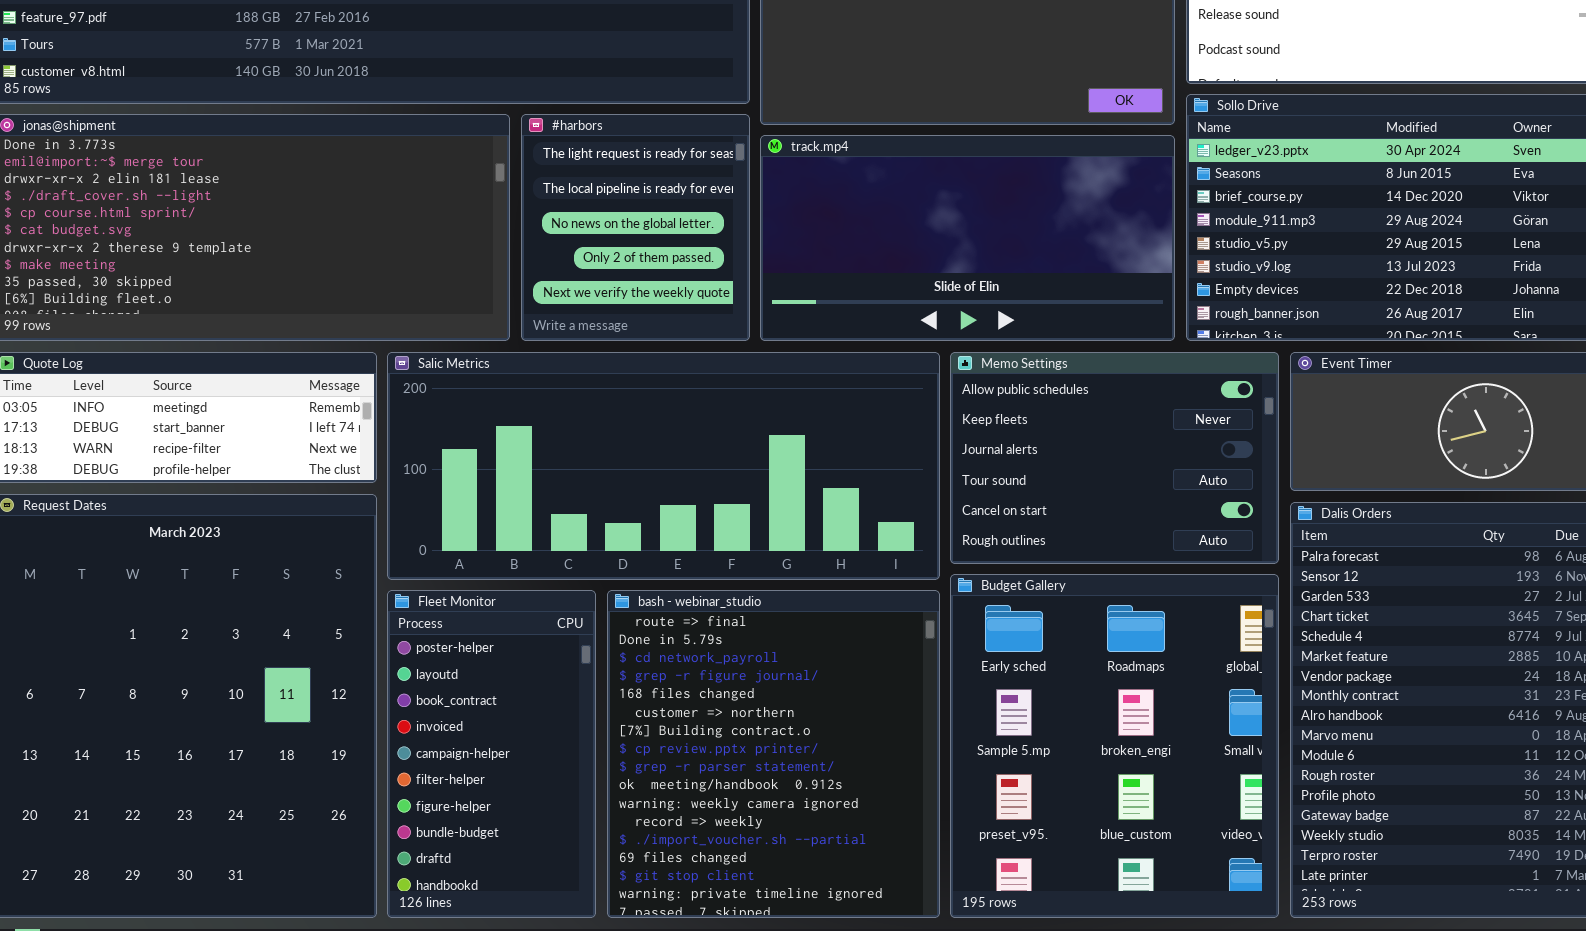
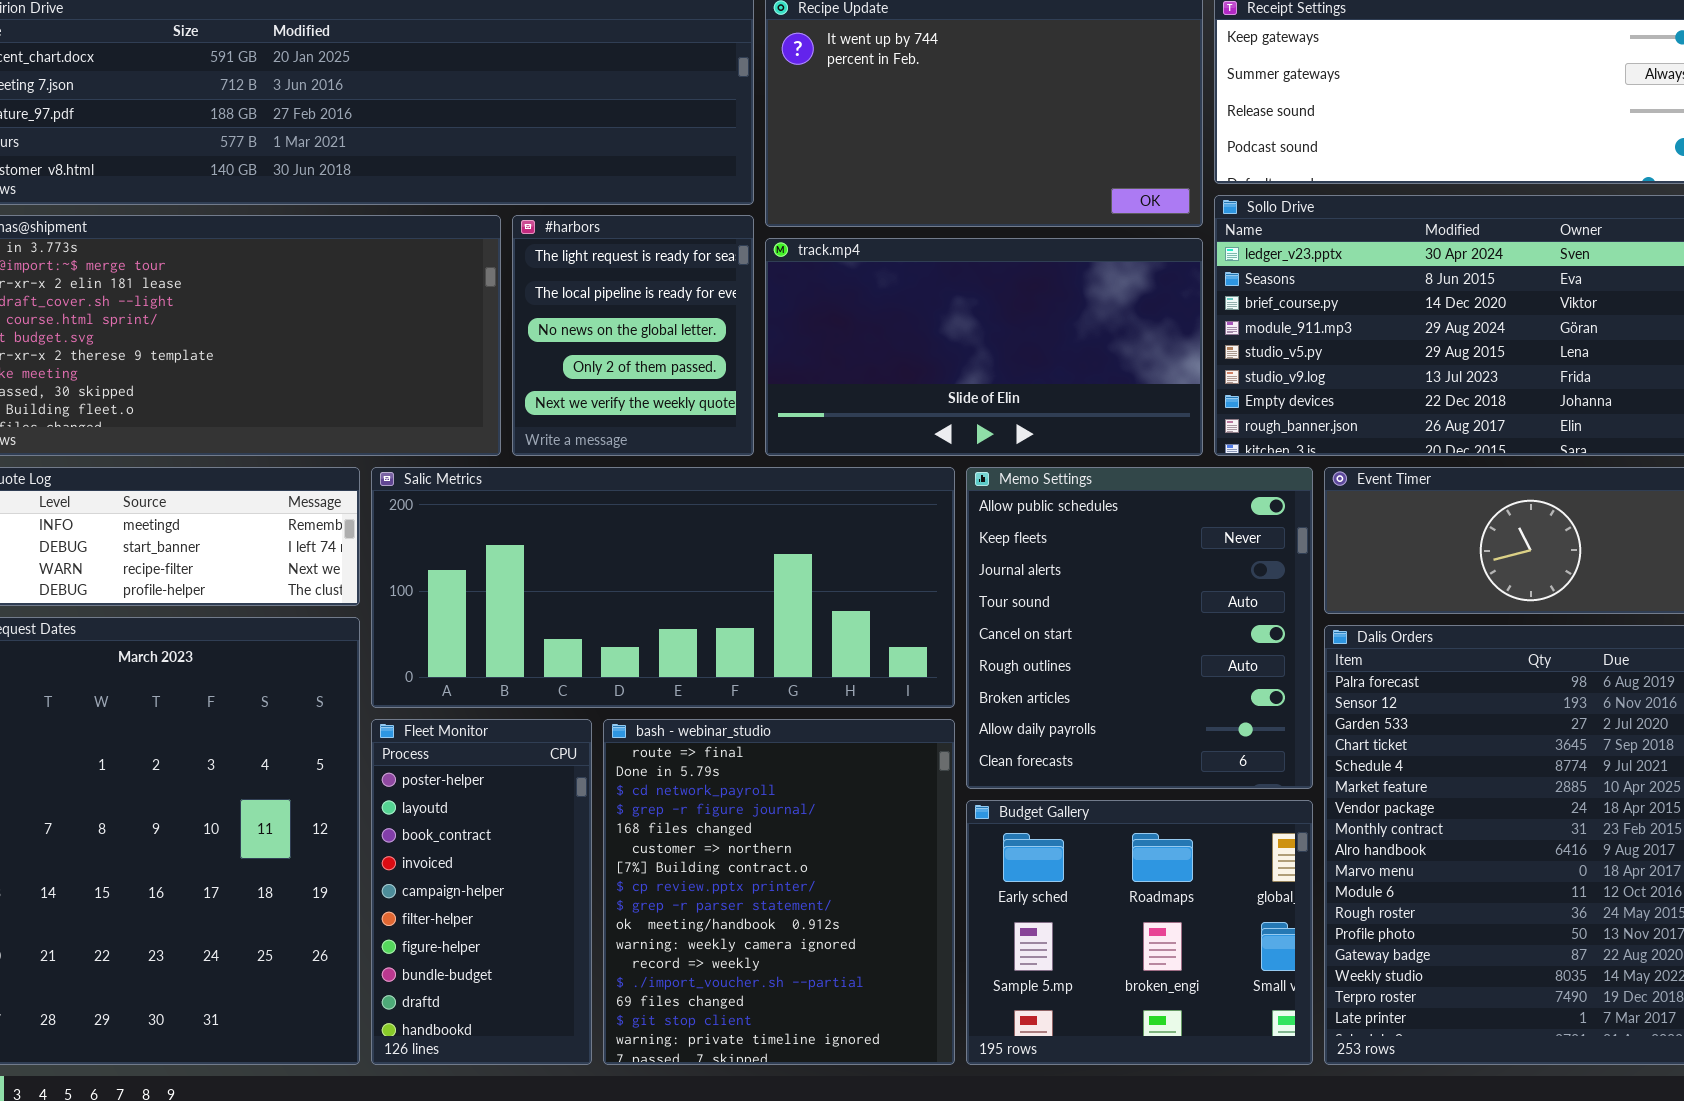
Memo Settings: [950,352,1279,564] -> [966,467,1313,789], resized
Budget Gallery: [950,574,1279,918] -> [966,800,1313,1065], resized

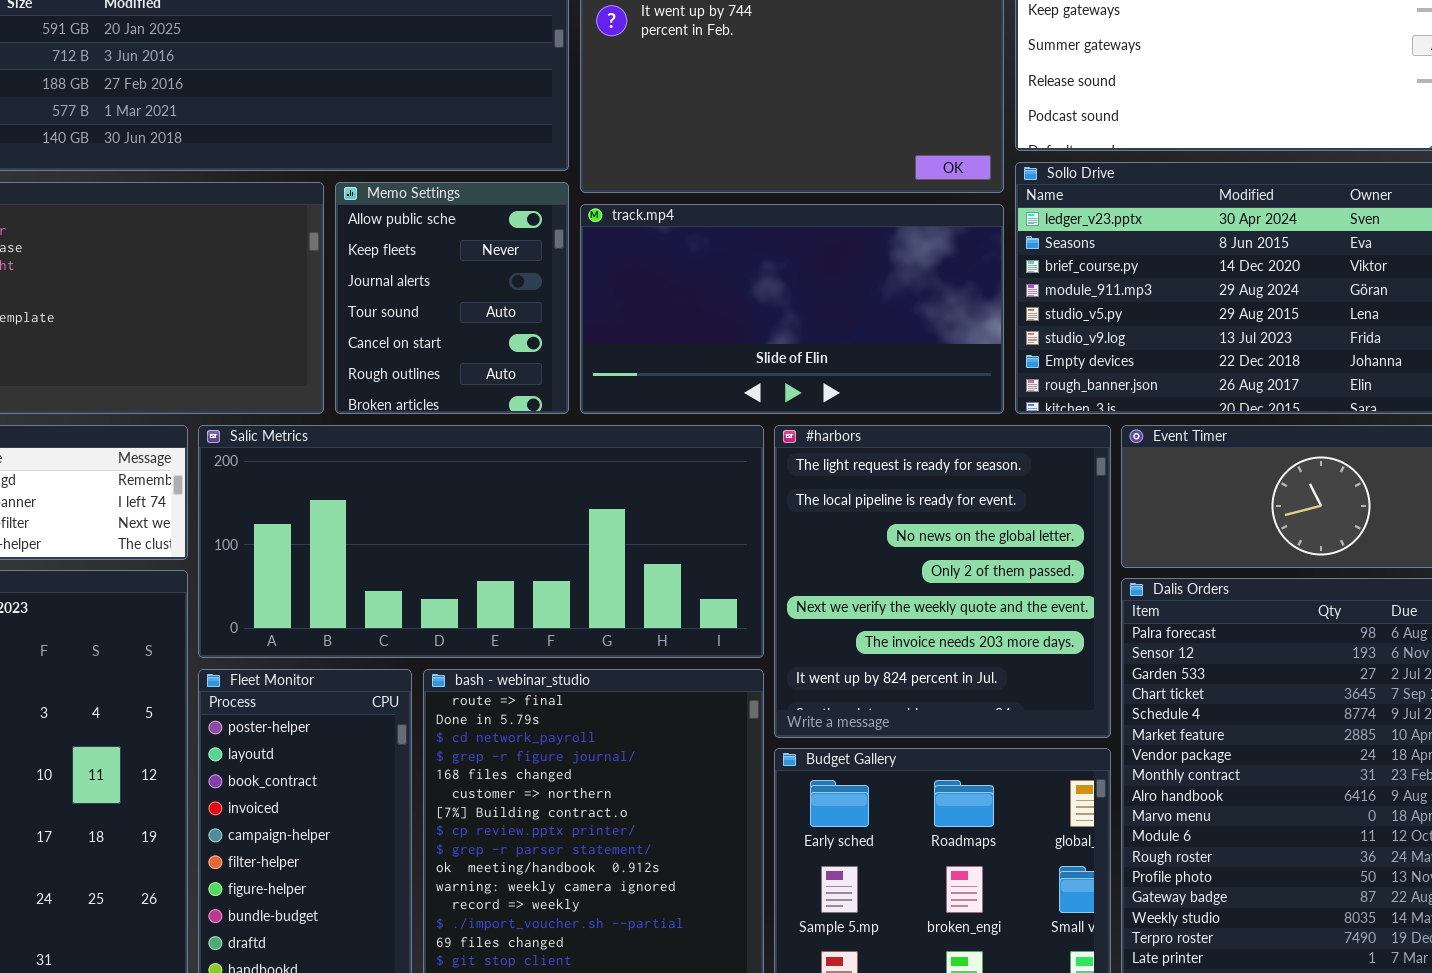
#harbors: [512,215,754,456] -> [774,425,1111,738], moved, resized
Memo Settings: [966,467,1313,789] -> [335,182,569,414], moved, resized

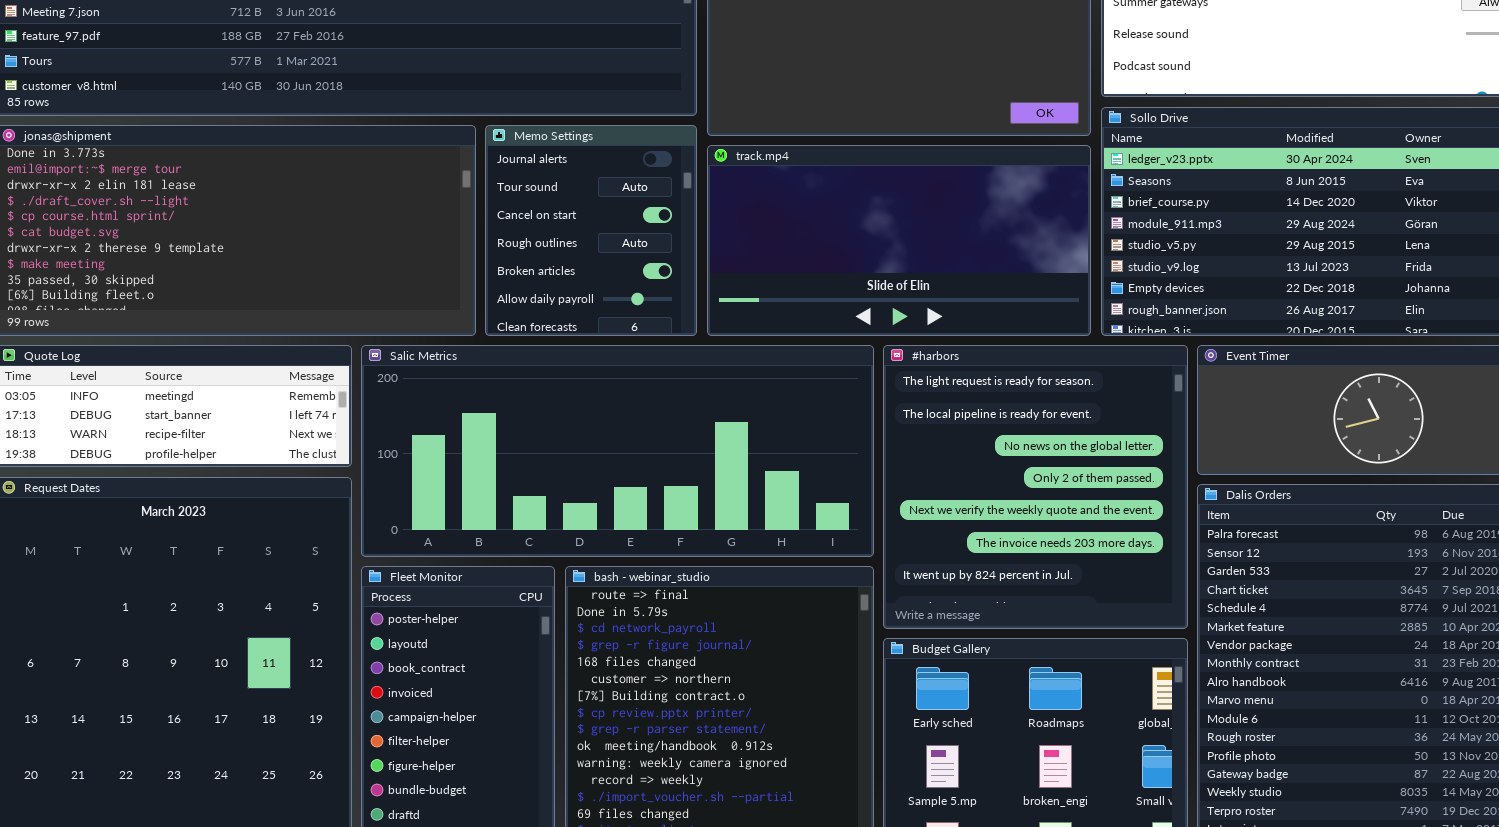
Memo Settings: [335,182,569,414] -> [485,125,697,336], scrolled down 2 rows

